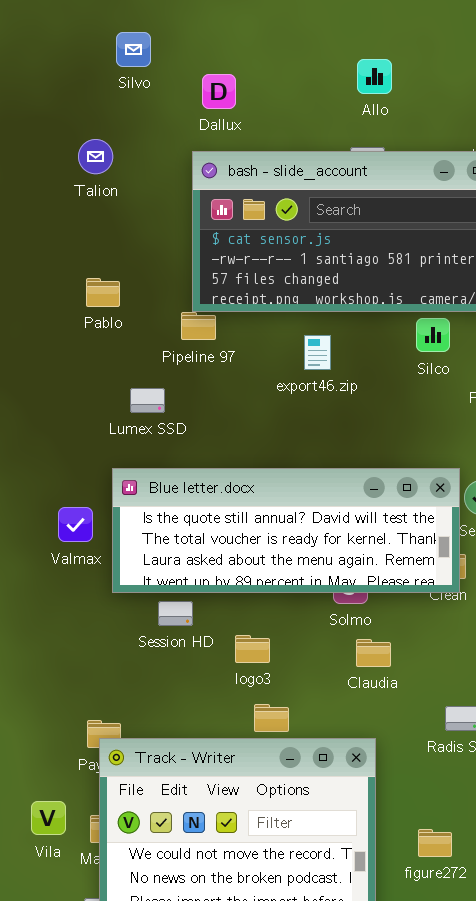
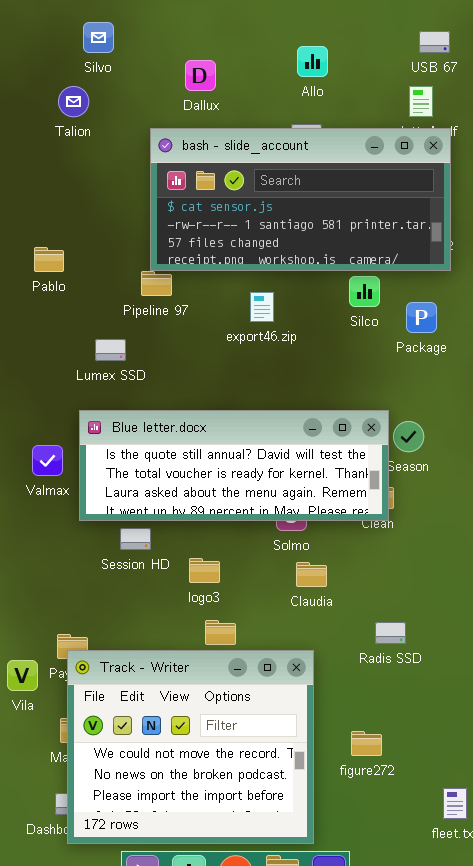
Dallux: [202,74,236,109] -> [185,60,216,91], moved
Talion: [78,139,113,174] -> [58,86,89,117], moved
Pablo: [86,278,120,307] -> [34,247,64,272], moved
Vila: [31,801,66,835] -> [7,660,38,691], moved

